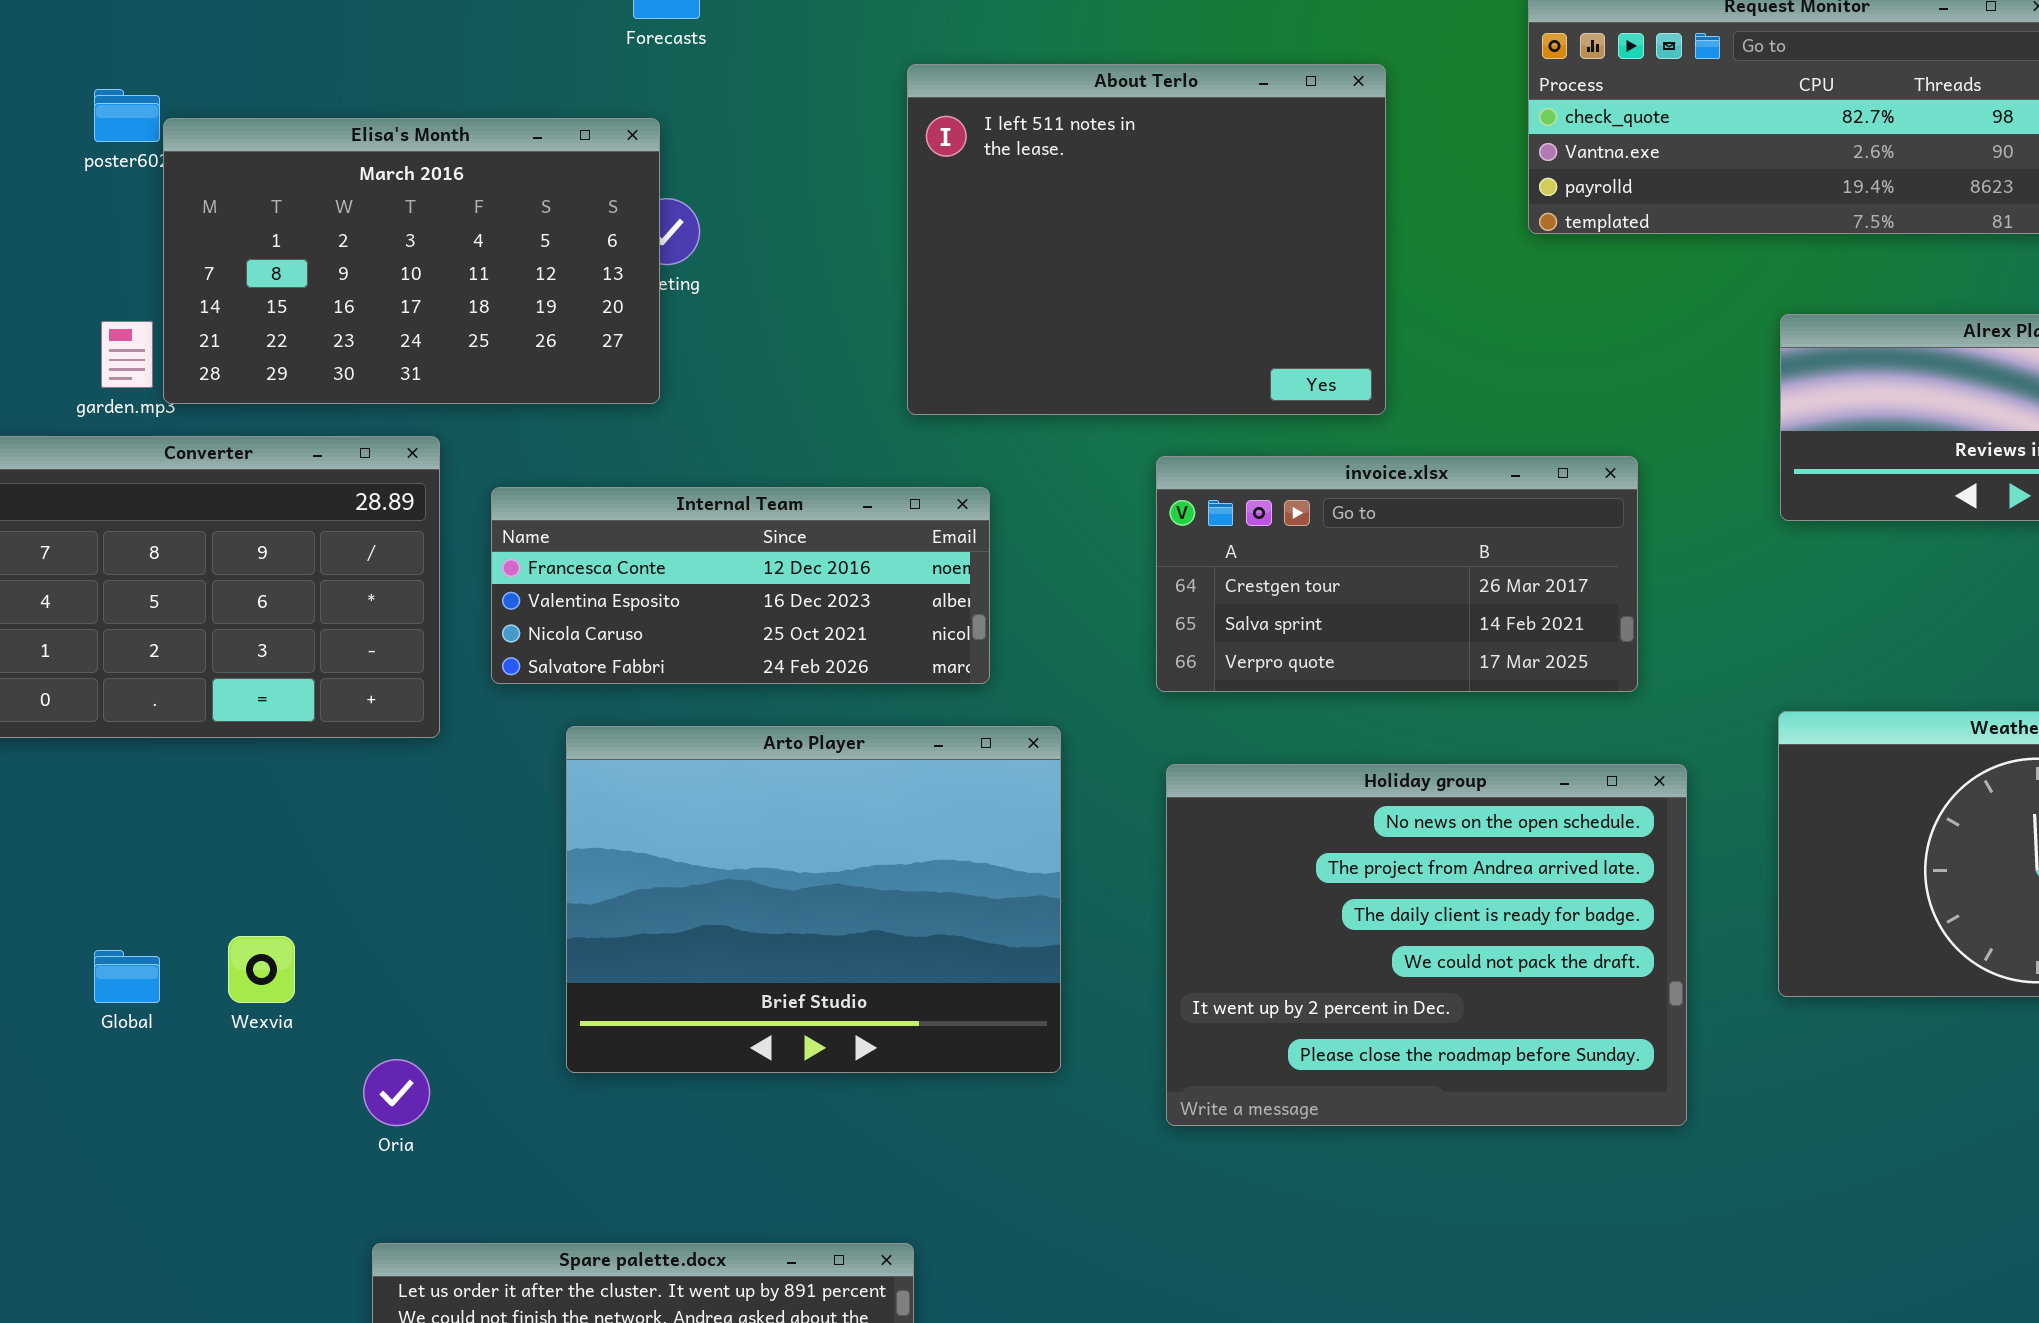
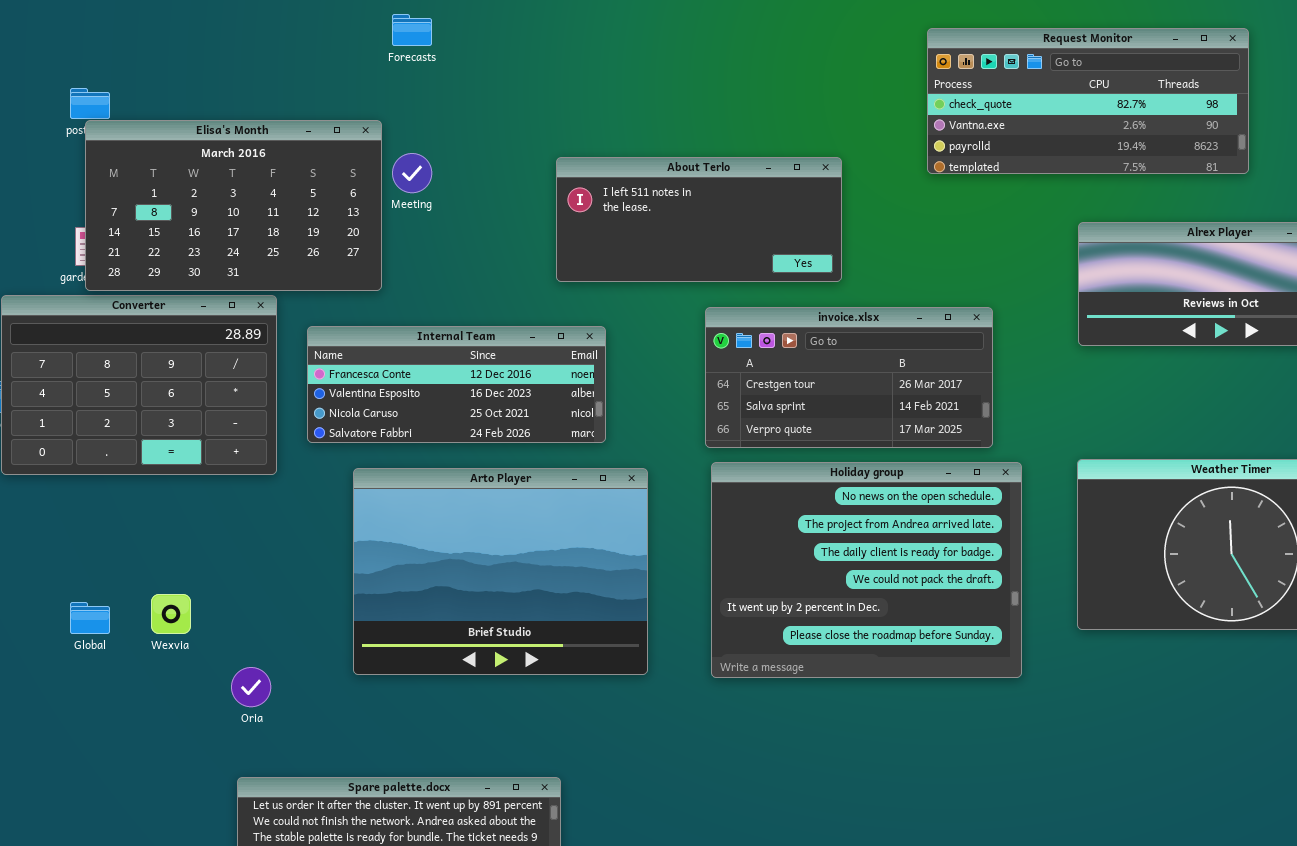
About Terlo: [907,64,1386,415] -> [556,157,842,282], resized
Elisa's Month: [163,118,660,404] -> [85,120,382,291], moved
Holiday group: [1166,764,1687,1126] -> [711,462,1022,678], moved

